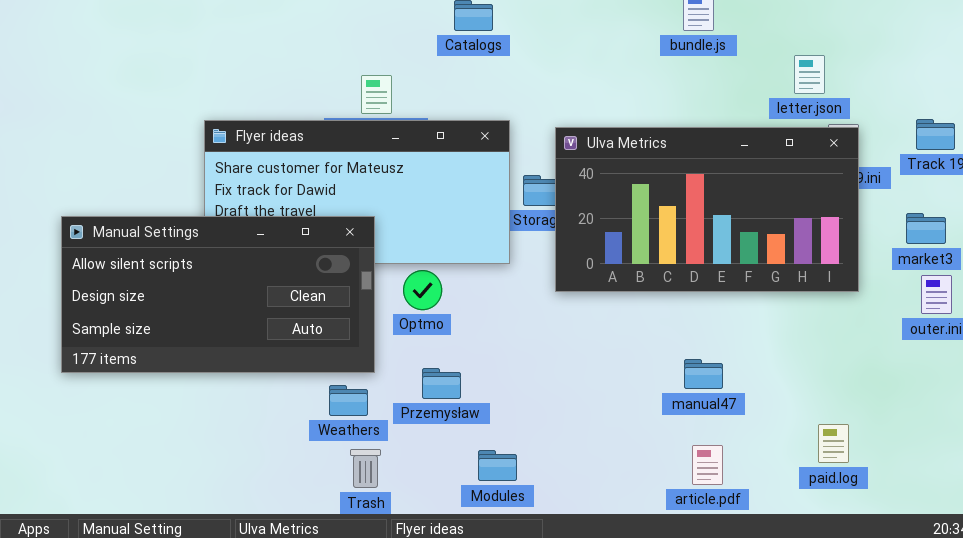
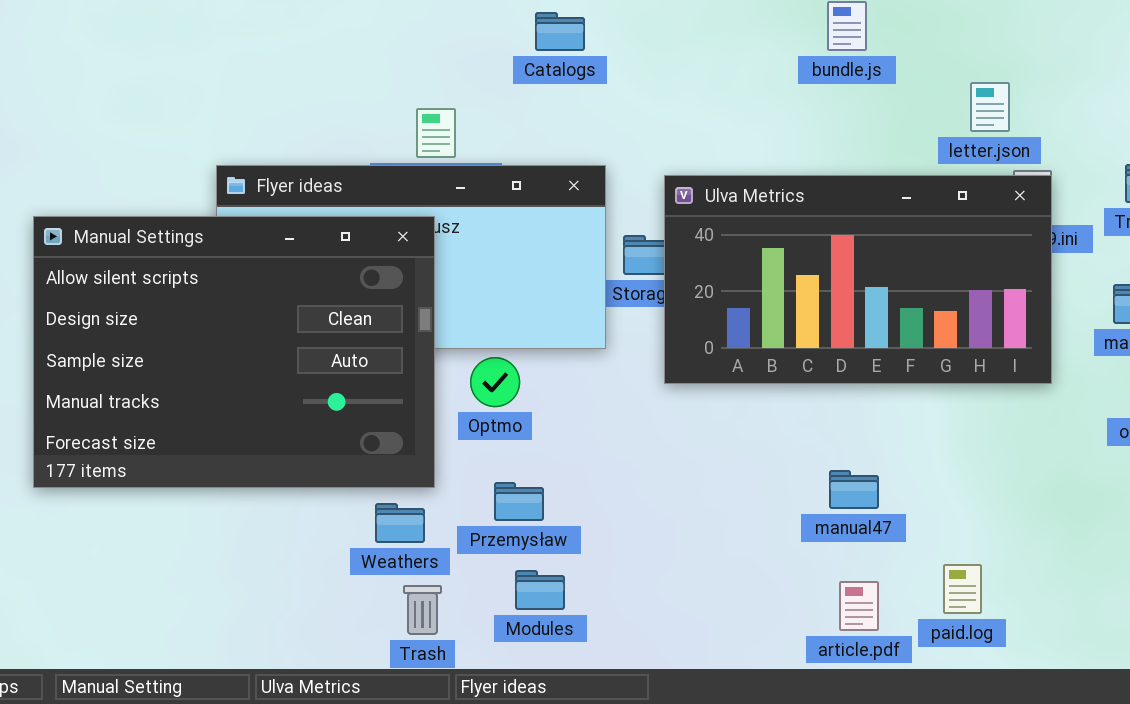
Manual Settings: [61,216,375,373] -> [33,216,435,488], resized
paid.log: [818,424,849,463] -> [943,564,982,614], moved
Modules: [478,450,517,481] -> [515,570,565,610], moved

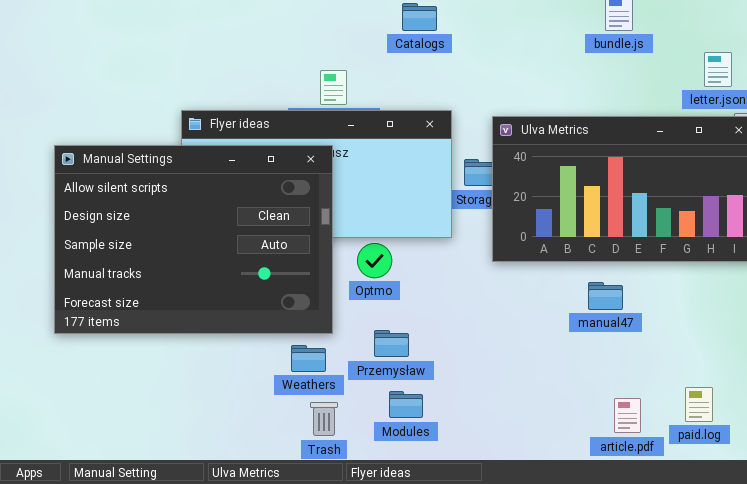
manual47: [829,470,879,509] -> [588,282,623,310], moved

